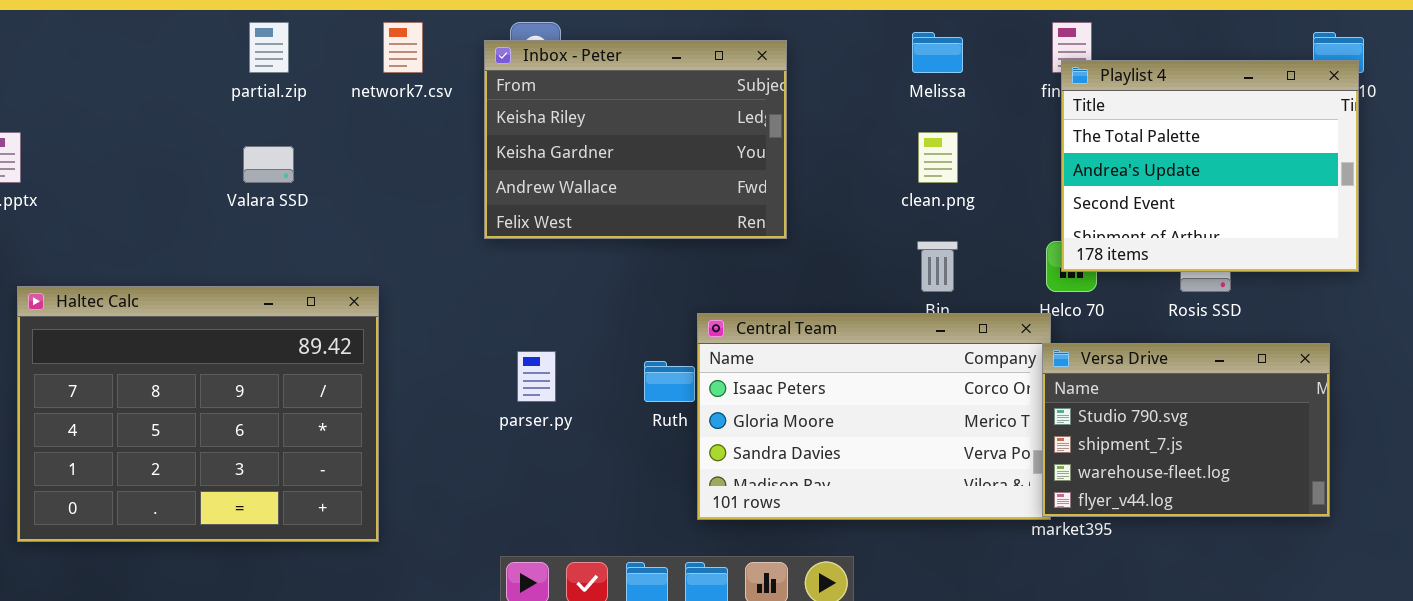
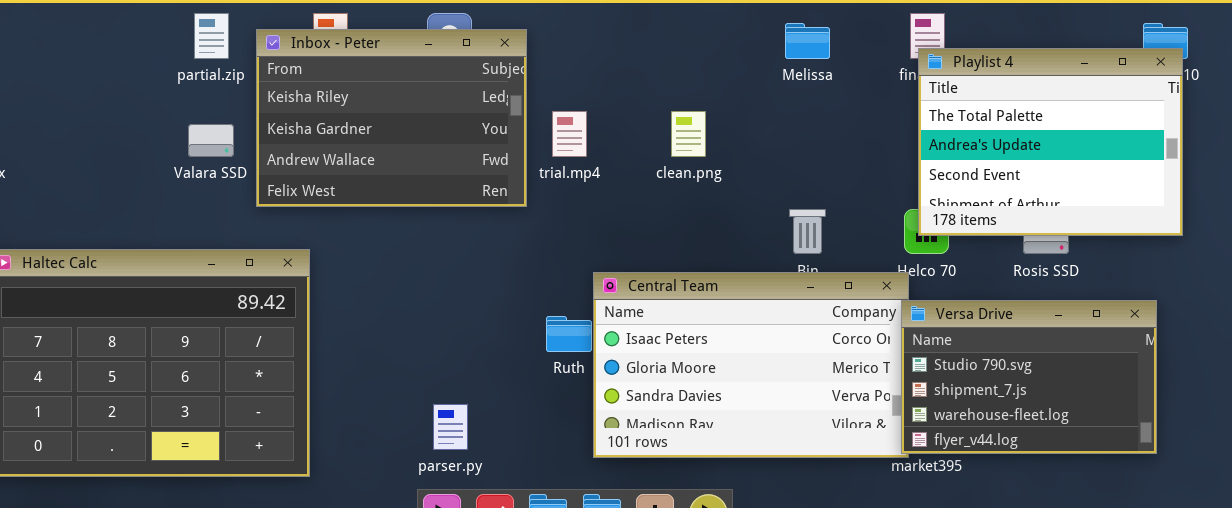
Inbox - Peter: [484,40,787,239] -> [256,29,527,207], moved
clean.png: [918,132,958,183] -> [671,111,706,157], moved
parser.py: [517,351,556,402] -> [433,404,468,450], moved

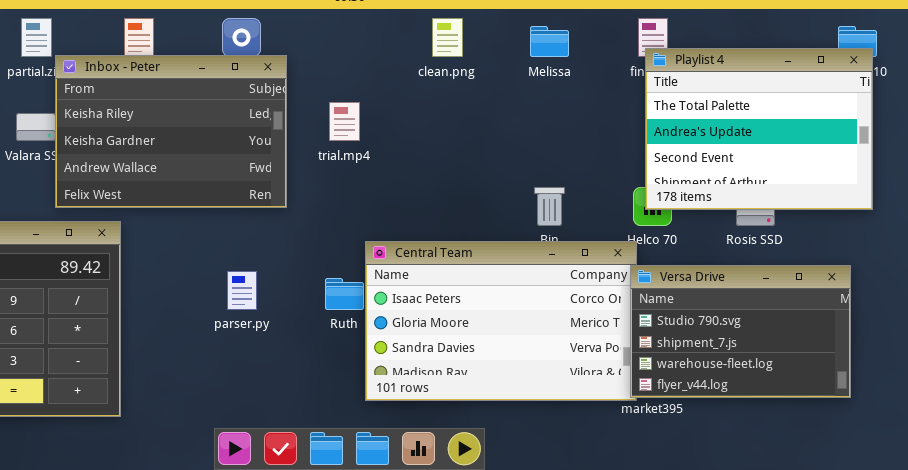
Inbox - Peter: [256,29,527,207] -> [55,55,287,208], moved
clean.png: [671,111,706,157] -> [432,18,463,57], moved
parser.py: [433,404,468,450] -> [227,271,257,310], moved

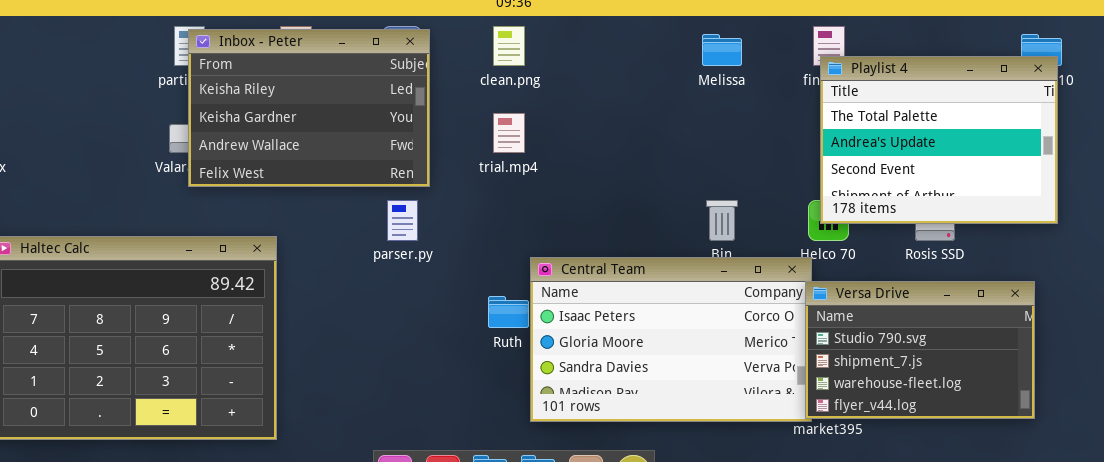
clean.png: [432,18,463,57] -> [493,26,525,66], moved
Inbox - Peter: [55,55,287,208] -> [188,29,430,187], moved
parser.py: [227,271,257,310] -> [387,200,418,241], moved

